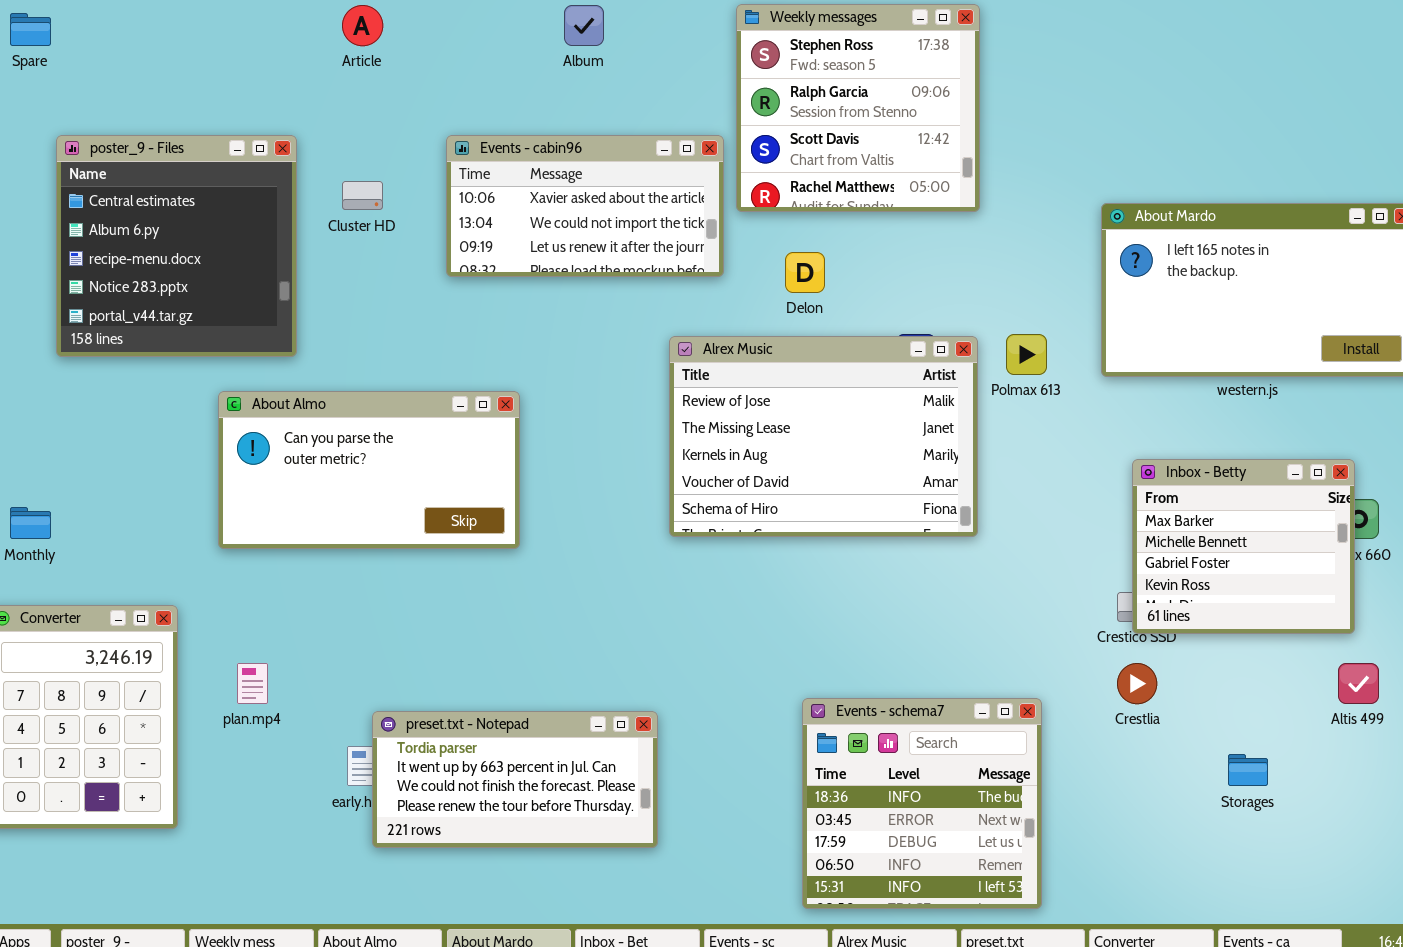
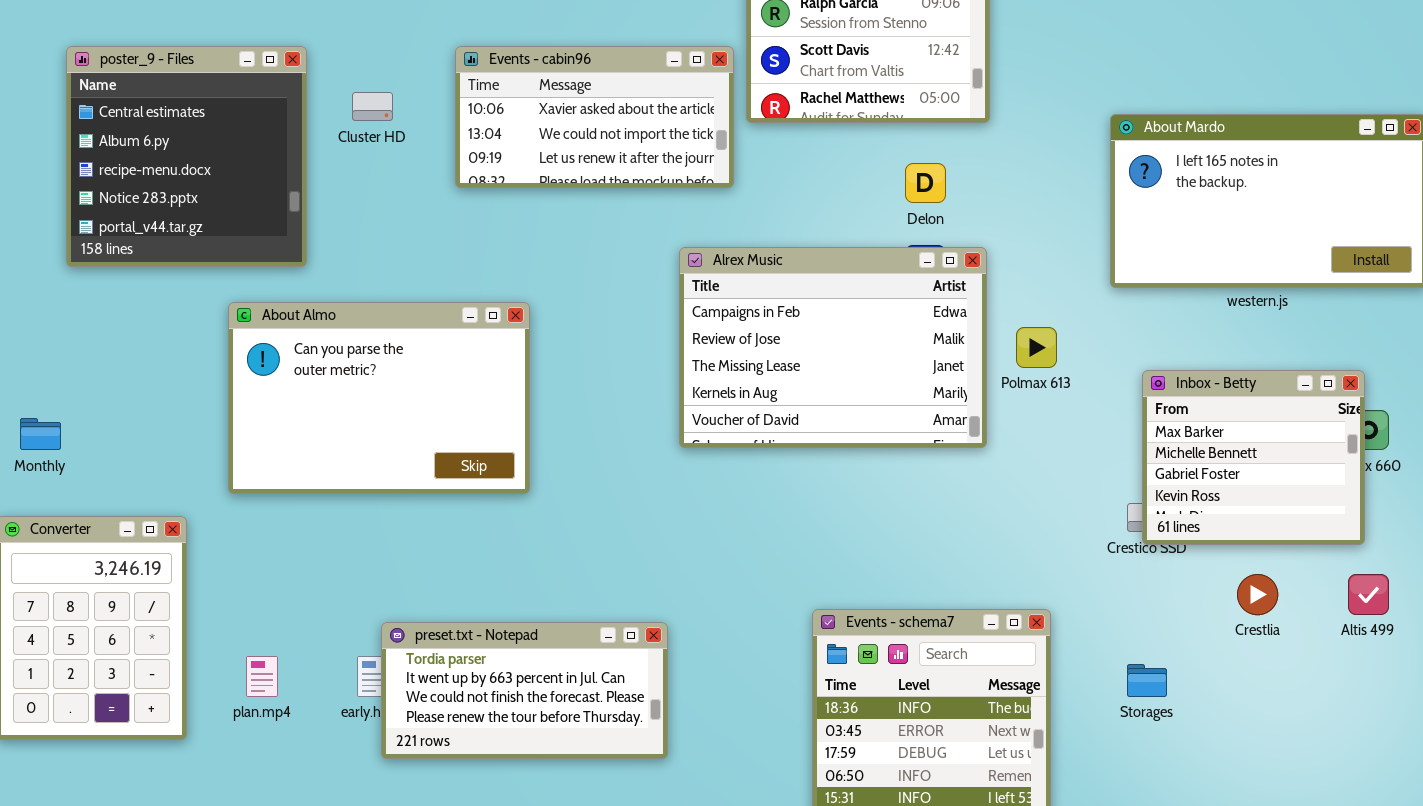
Delon: [785,252,825,293] -> [905,163,946,203], moved
Polmax 613: [1006,334,1047,375] -> [1016,327,1057,368], moved
Alrex Music: [669,336,978,537] -> [679,247,987,448], scrolled up 1 row
About Almo: [218,391,520,549] -> [228,302,530,494], resized
plan.mp4: [237,663,268,704] -> [246,656,278,697], moved
Crestlia: [1117,663,1157,704] -> [1237,574,1278,615], moved
Storages: [1228,754,1268,786] -> [1127,664,1167,697], moved

